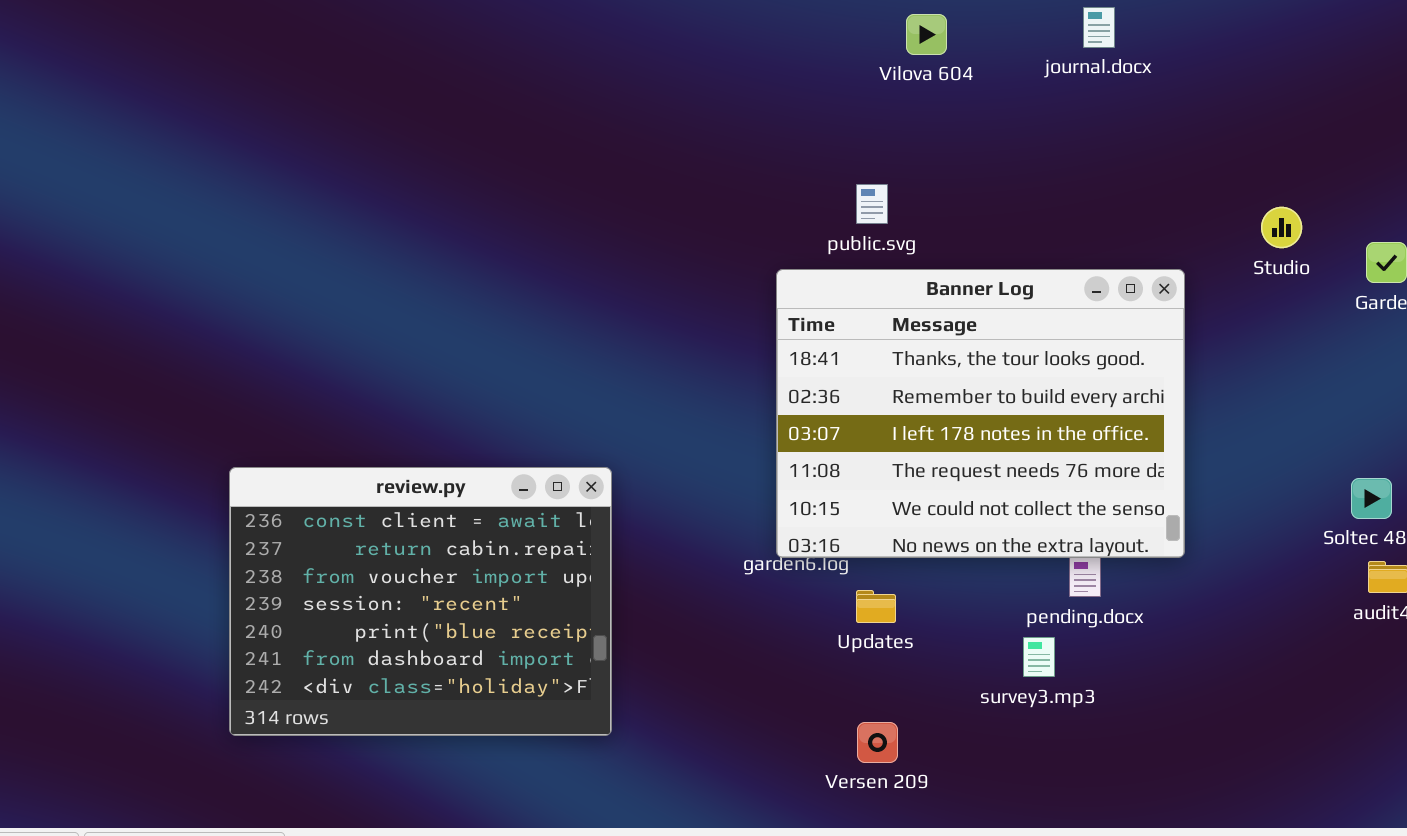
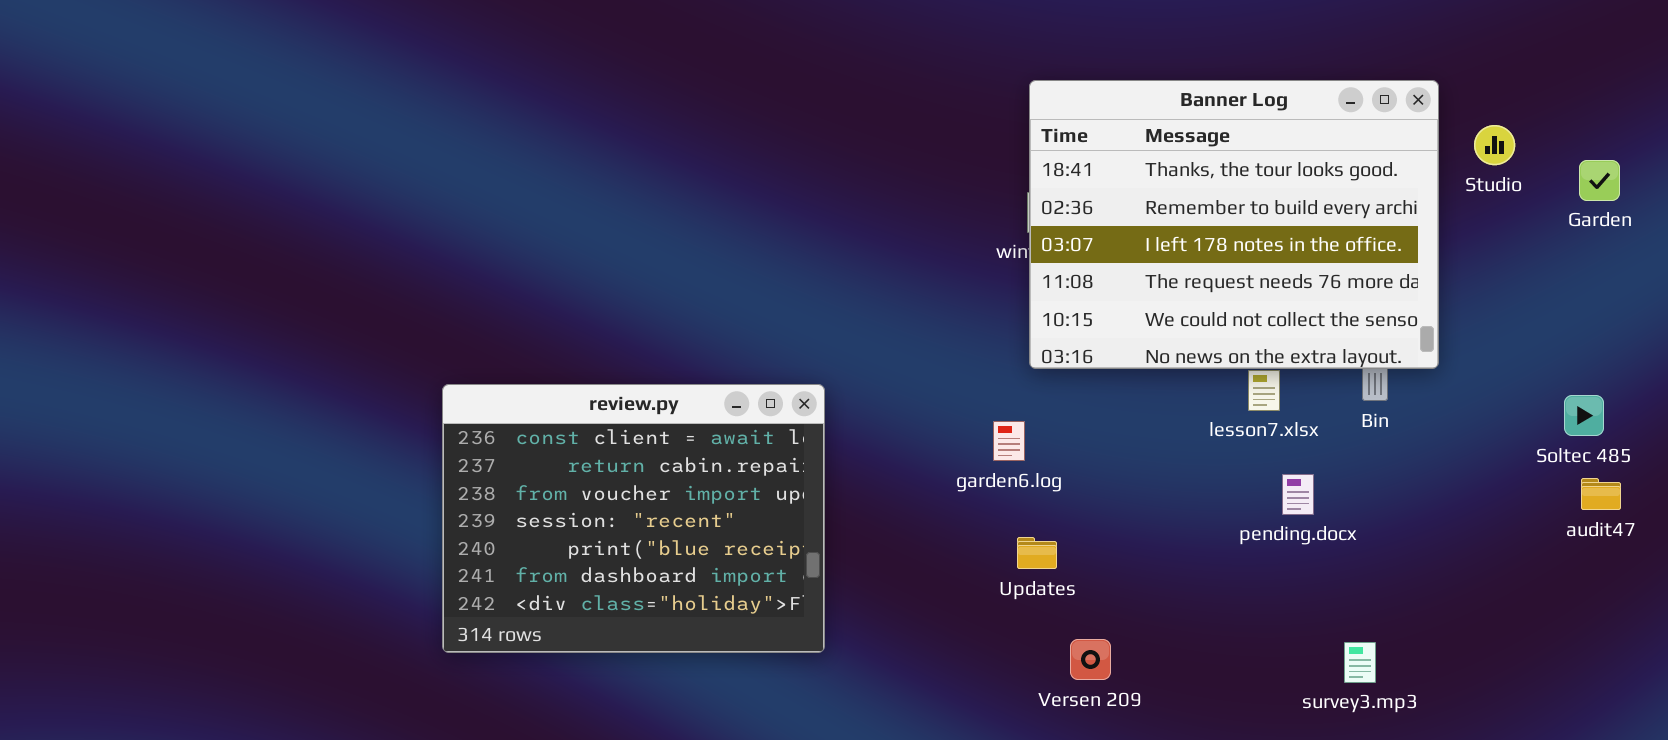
Banner Log: [776,269,1185,558] -> [1029,80,1439,369], moved
Updates: [856,590,896,623] -> [1017,537,1057,569], moved
survey3.mp3: [1023,637,1055,677] -> [1344,642,1376,683], moved

